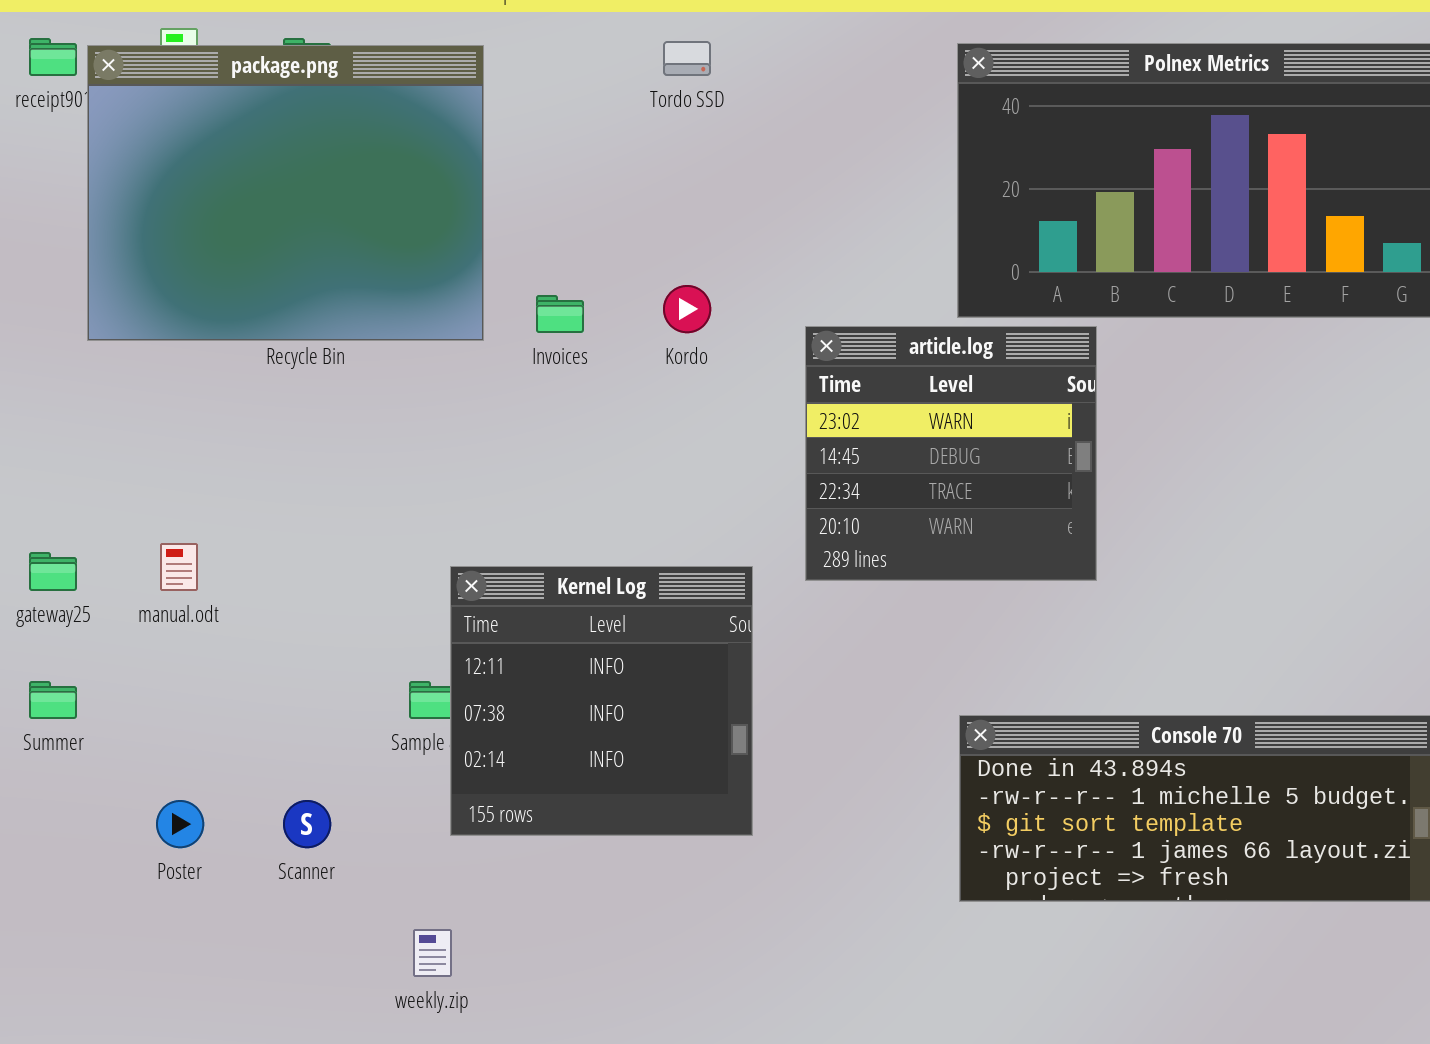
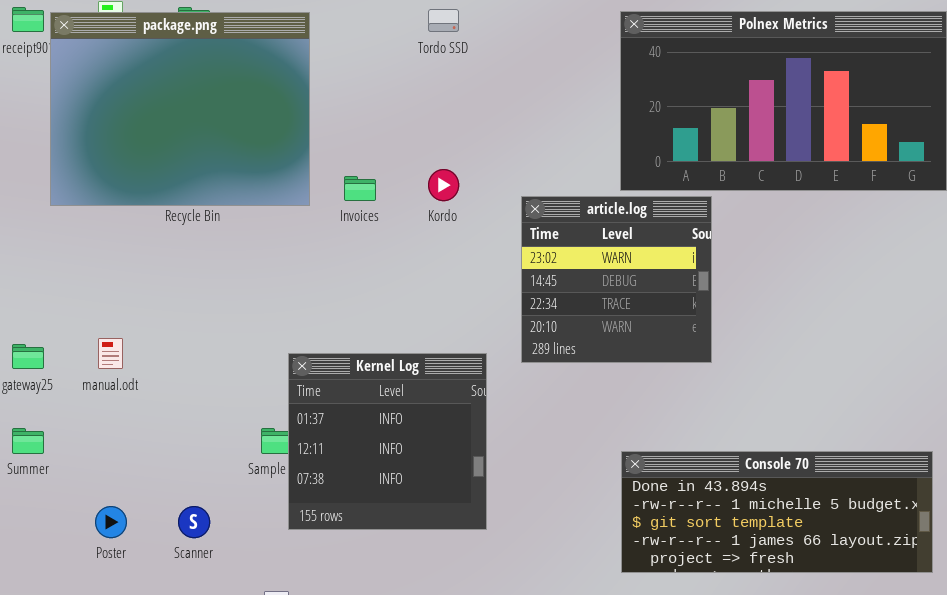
Kernel Log: [450,566,753,836] -> [288,353,487,530], scrolled up 1 row

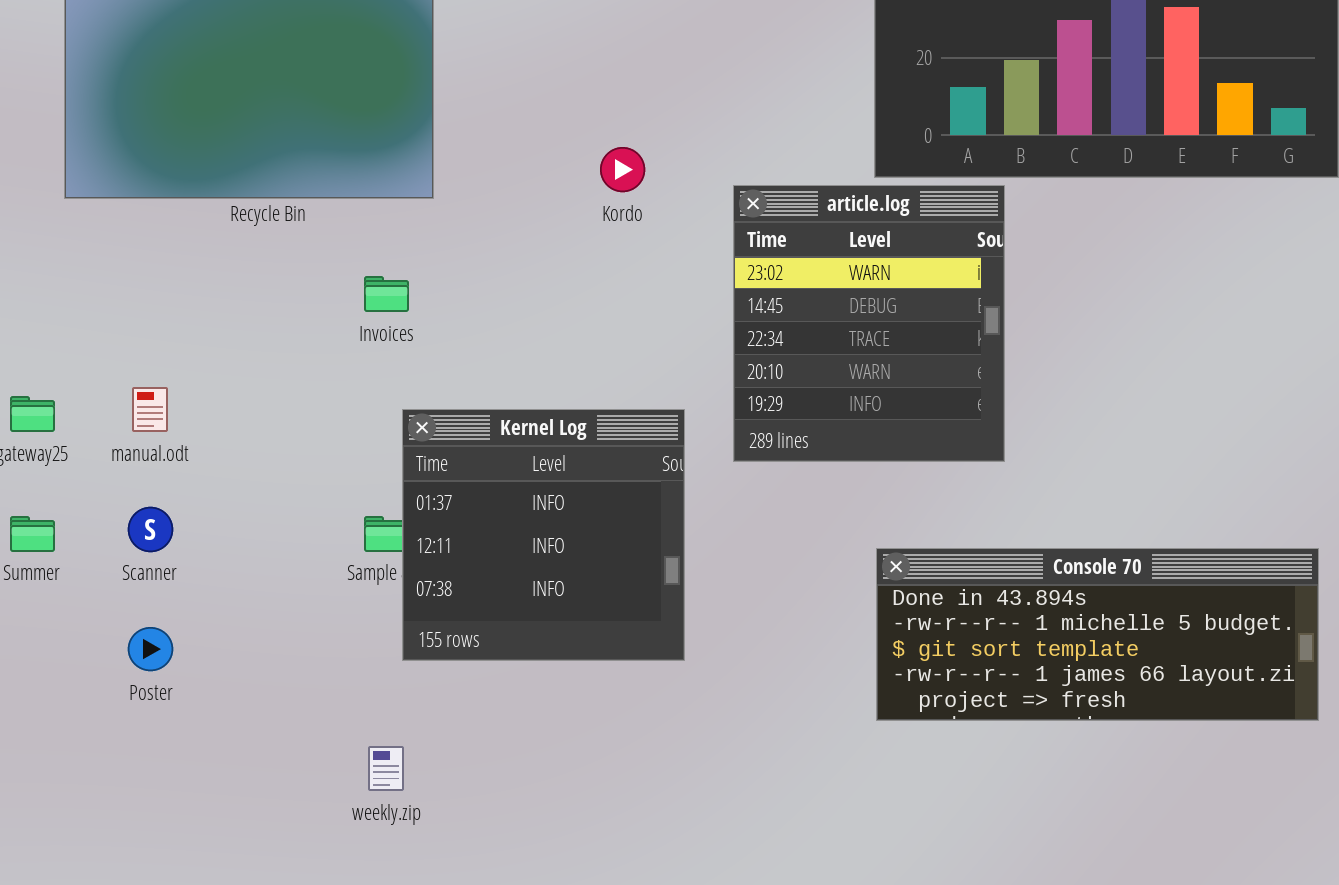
Invoices: [344,176,376,201] -> [364,276,409,312], moved
article.log: [521,196,712,363] -> [733,185,1005,462], resized
Scanner: [178,506,210,538] -> [128,507,173,552], moved

